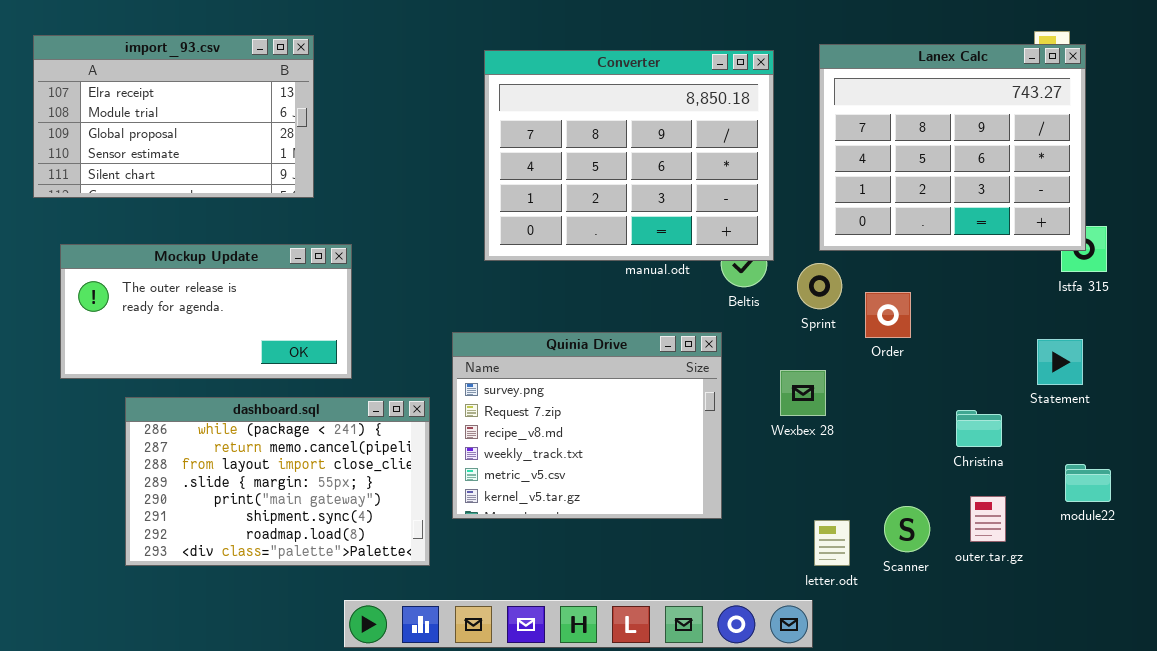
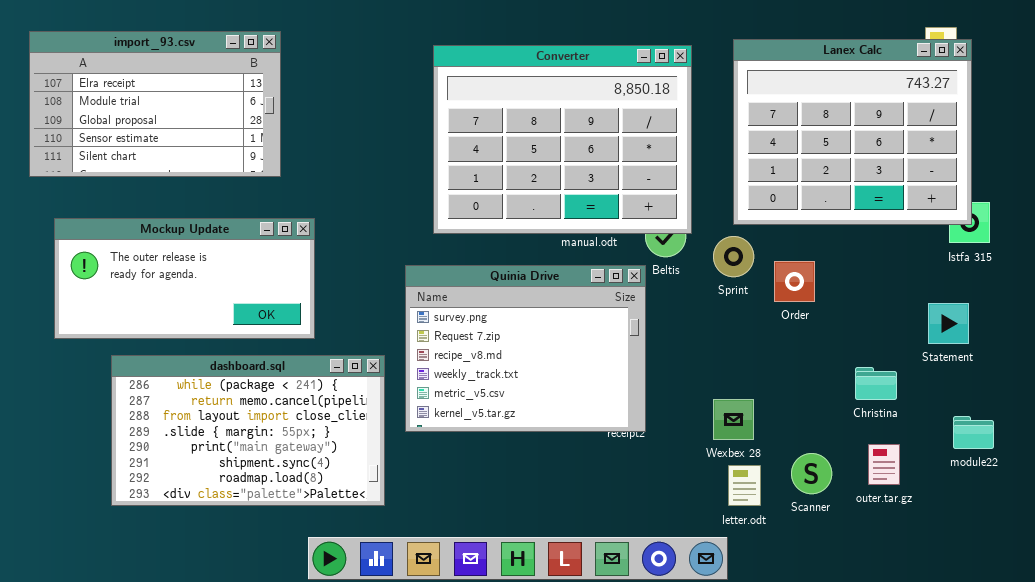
Quinia Drive: [452,332,722,519] -> [405,265,646,432], moved
Wexbex 28: [780,370,826,416] -> [713,399,754,440], moved

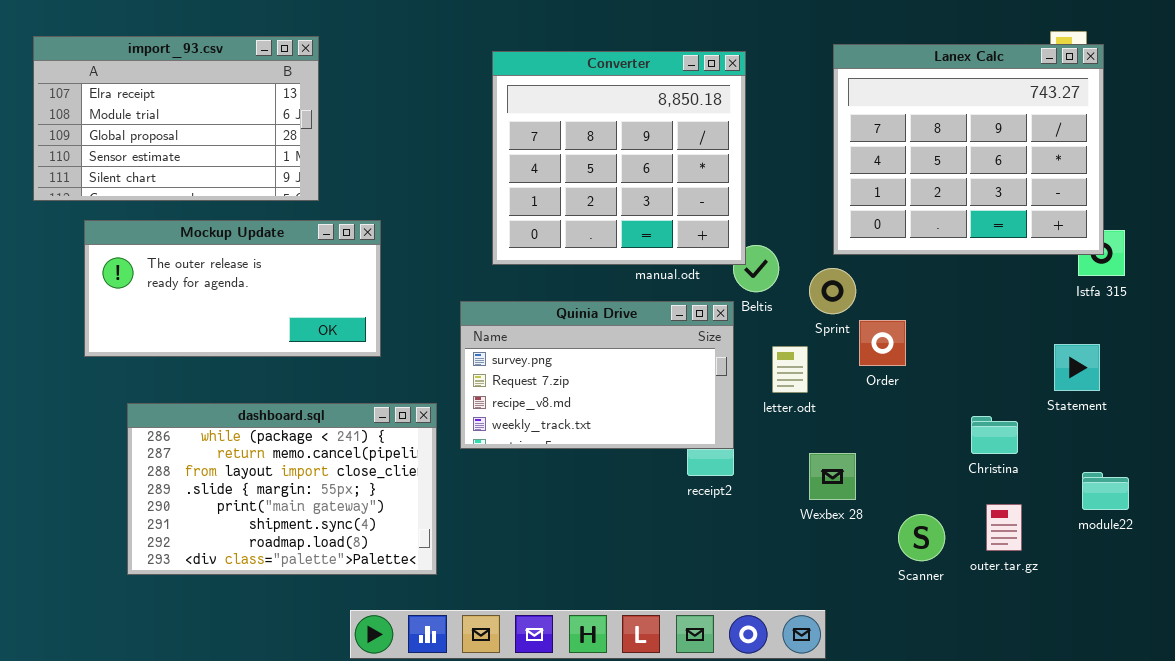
Converter: [433,45,692,234] -> [492,51,746,265], resized
Mockup Update: [54,218,315,339] -> [84,220,381,357], moved
Order: [774,261,815,302] -> [859,320,906,366], moved
Quinia Drive: [405,265,646,432] -> [460,301,734,449], resized
letter.odt: [728,465,761,506] -> [772,346,808,393], moved

